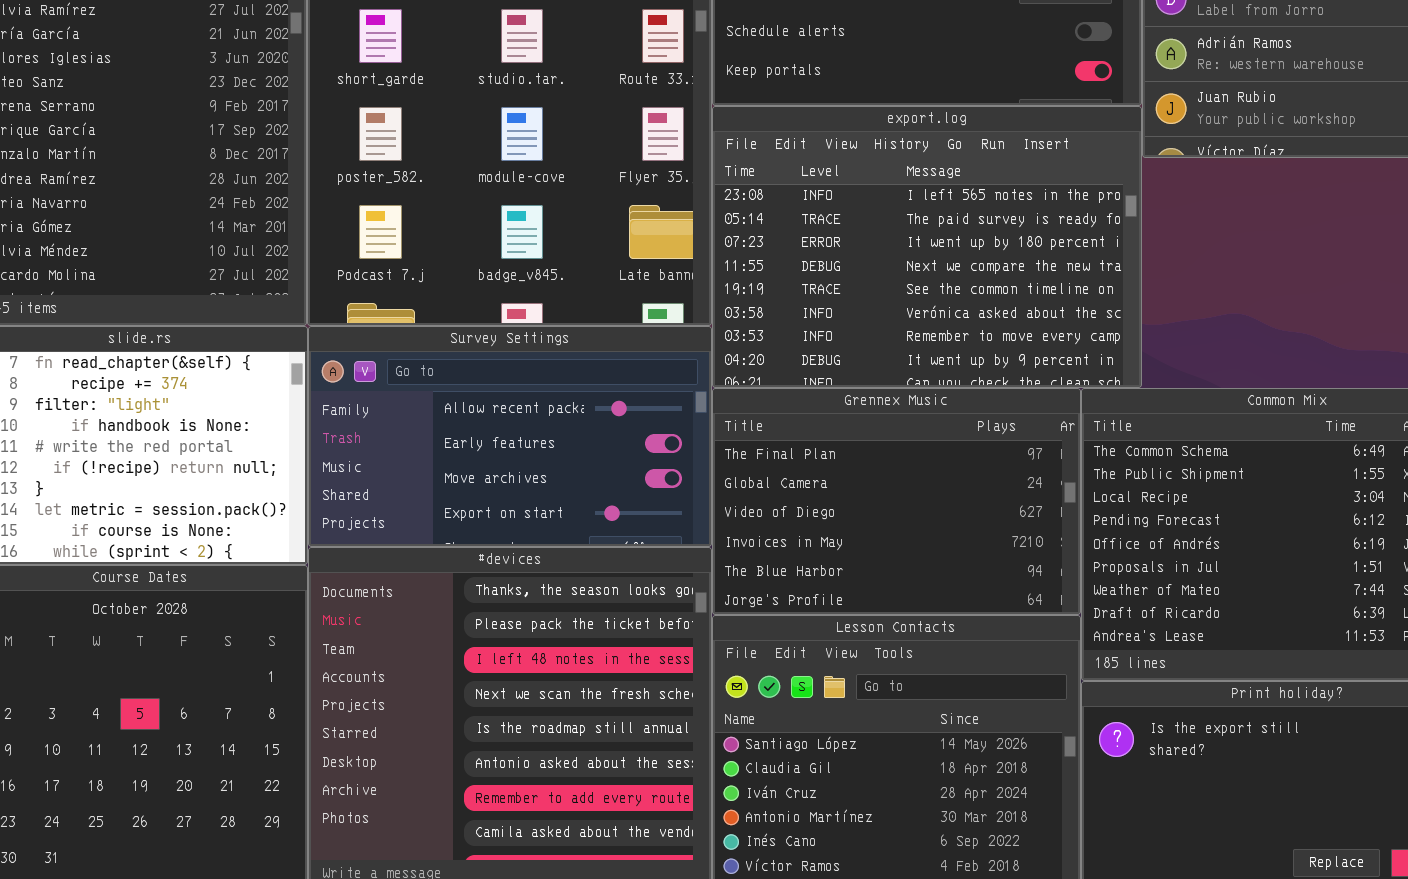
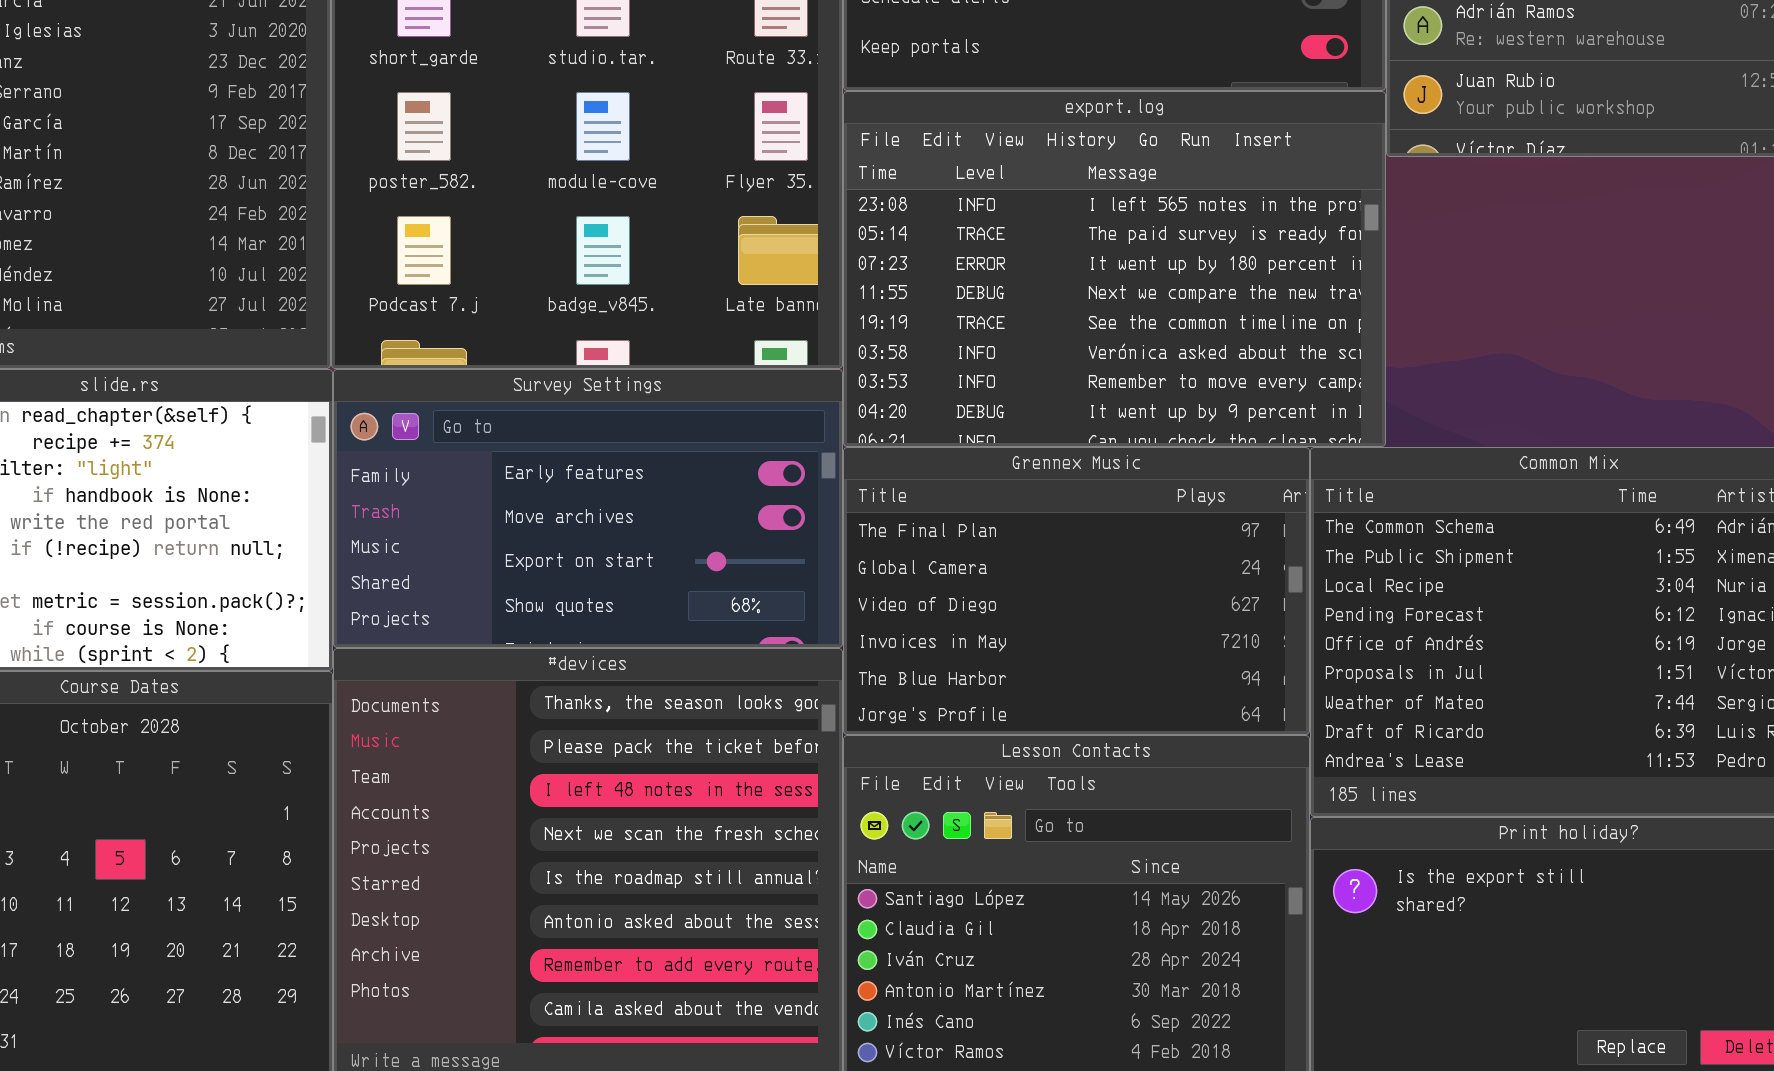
Survey Settings: [308,326,712,547] -> [333,369,843,648], scrolled down 1 row

